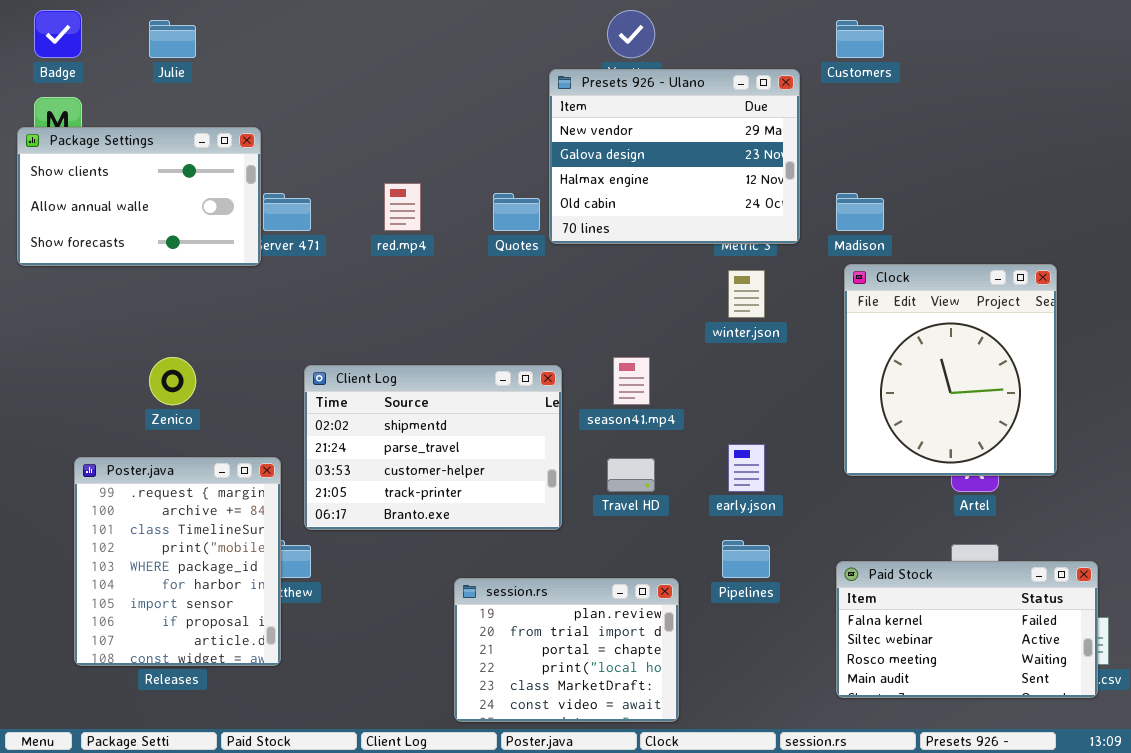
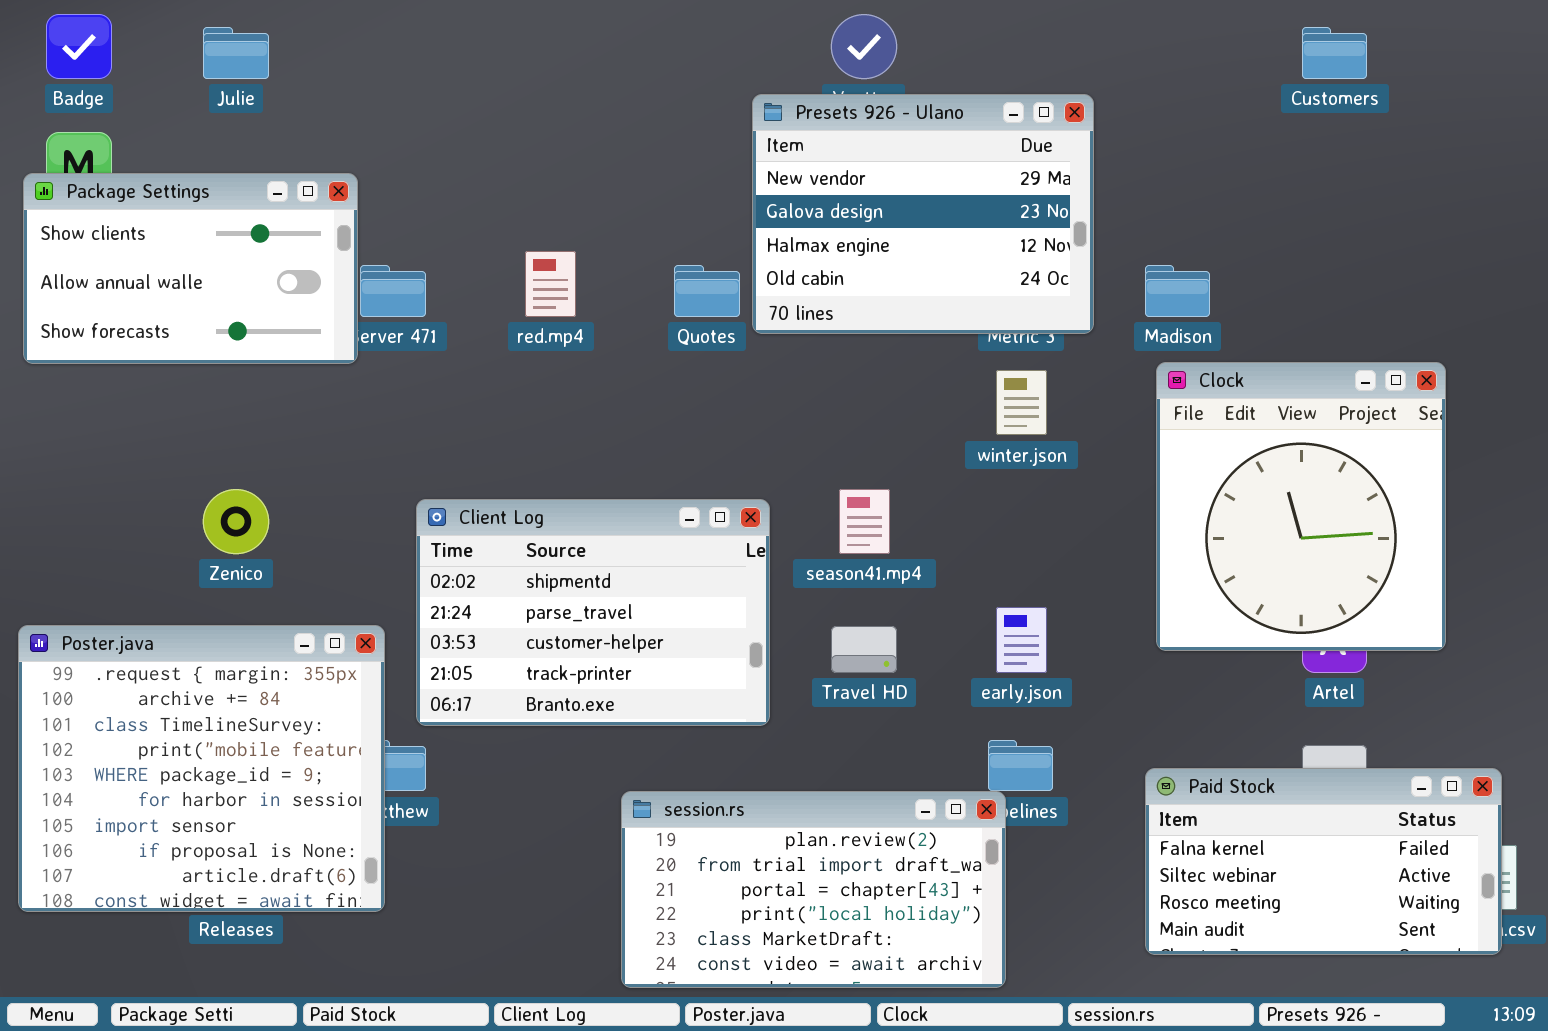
Customers: [836,20,884,58] -> [1302,27,1367,79], moved
Poster.java: [74,457,281,666] -> [18,625,385,912], resized
session.rs: [454,578,679,722] -> [621,791,1006,988], resized

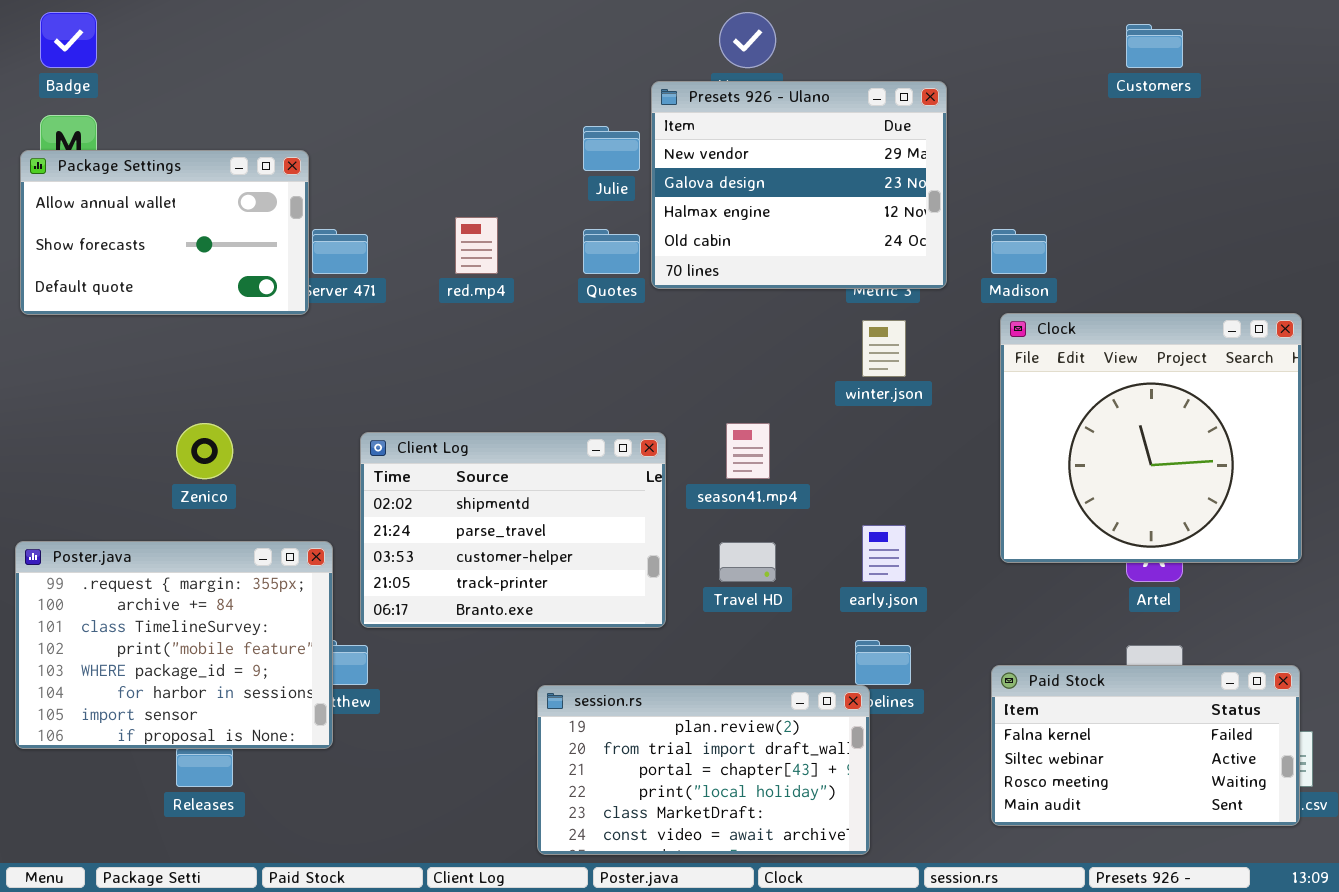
Julie: [203,27,269,79] -> [583,126,640,171], moved
Package Settings: [23,173,358,364] -> [20,150,309,315], scrolled down 1 row
Clock: [1156,362,1446,651] -> [1000,313,1302,563], resized
Poster.java: [18,625,385,912] -> [15,541,333,749], resized

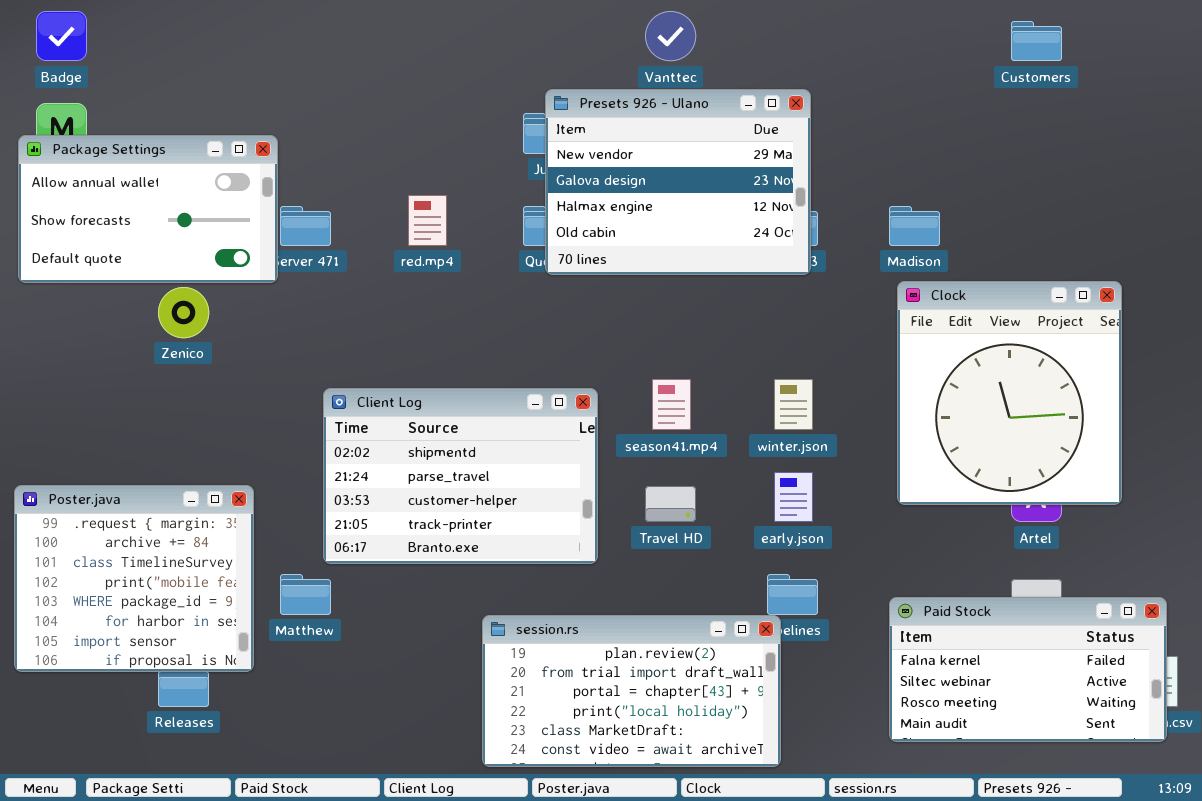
Presets 926 - Ulano: [651,81,947,289] -> [545,89,811,275], moved
Clock: [1000,313,1302,563] -> [897,281,1122,505], resized
winter.json: [862,320,906,377] -> [774,379,813,430], moved
Zenico: [176,423,233,479] -> [158,287,209,338], moved
Poster.java: [15,541,333,749] -> [14,485,254,672], resized

